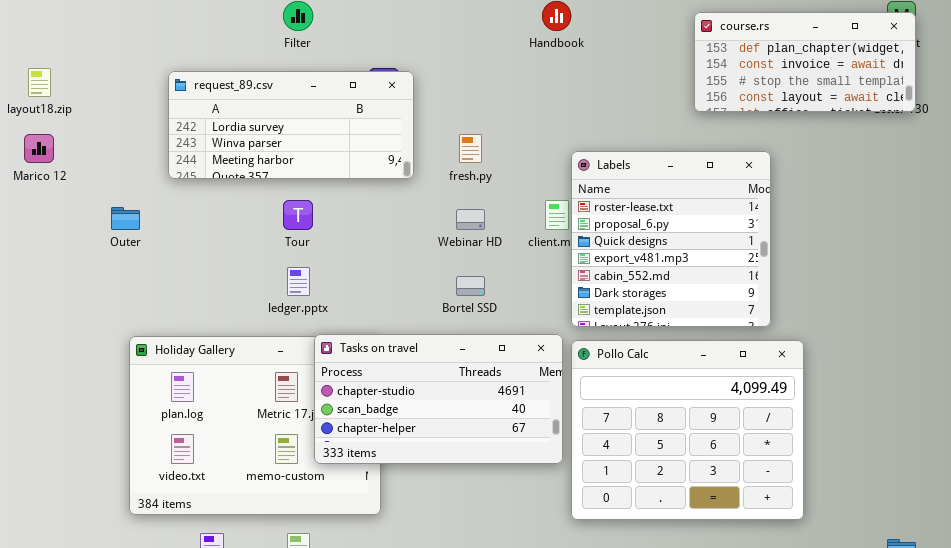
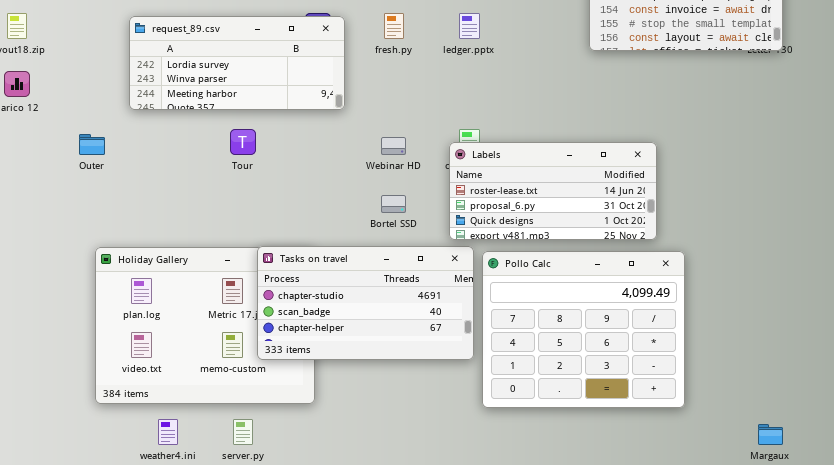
fresh.py: [459,134,482,163] -> [384,13,404,39], moved
Labels: [571,151,771,327] -> [449,142,657,240], resized
ledger.pptx: [287,267,310,296] -> [459,13,480,39], moved

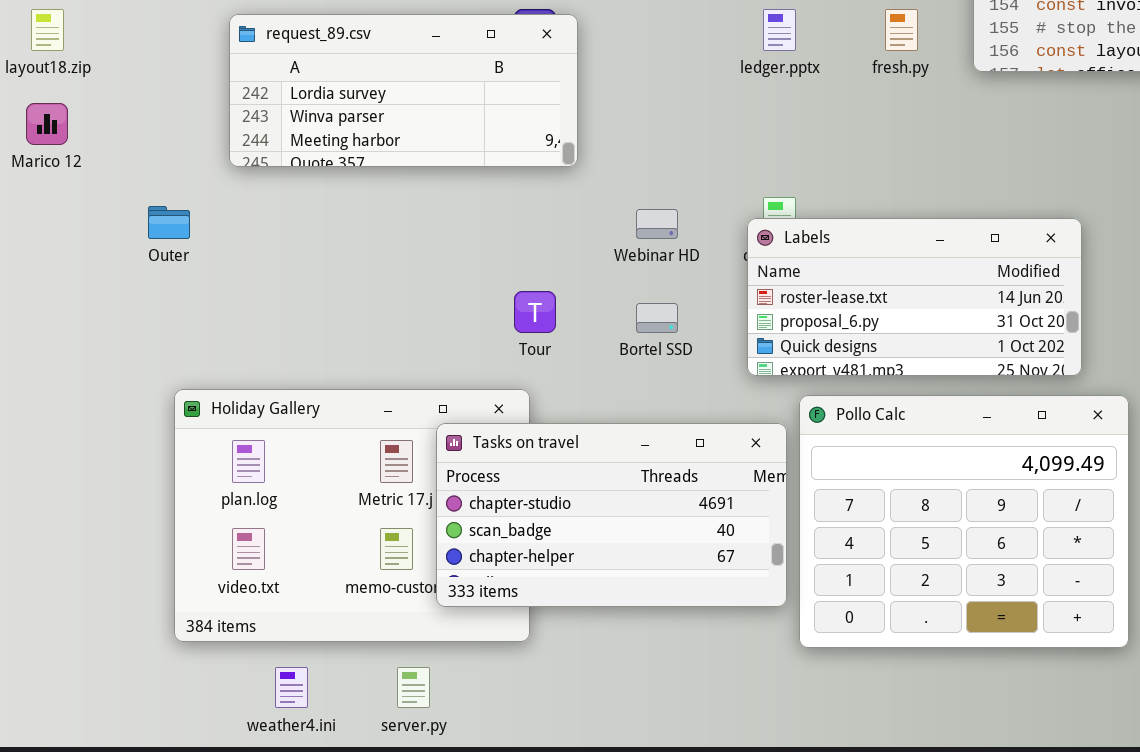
fresh.py: [384,13,404,39] -> [885,9,918,51], moved
Tour: [230,129,256,155] -> [514,291,556,333], moved
Tasks on travel: [257,246,474,360] -> [436,423,787,607], moved

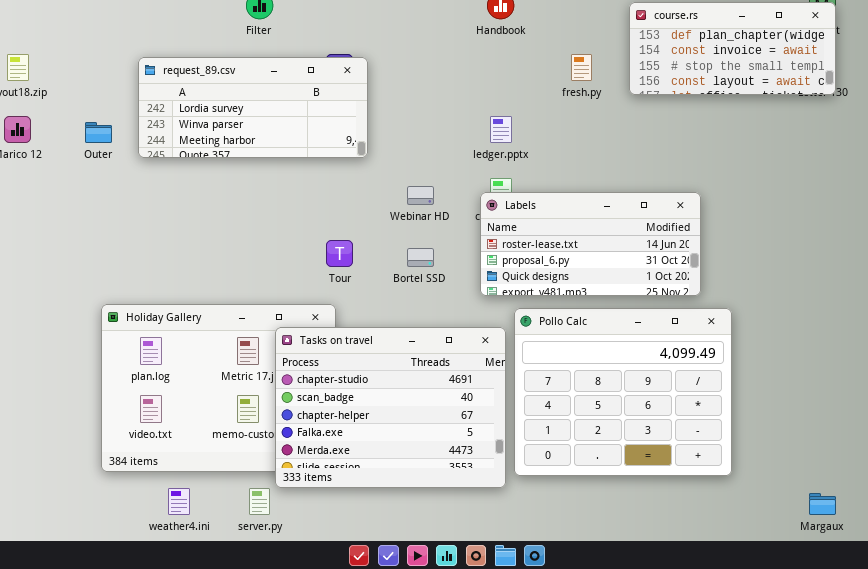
ledger.pptx: [763,9,796,51] -> [490,116,512,143], moved
Outer: [148,206,190,239] -> [85,122,112,143], moved
Tasks on travel: [436,423,787,607] -> [275,327,506,488], resized

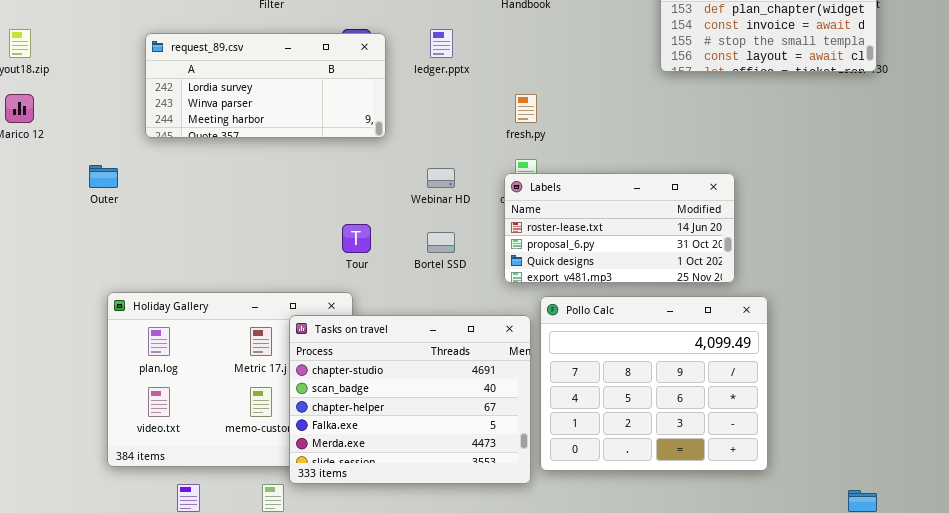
fresh.py: [571,54,592,81] -> [515,94,537,123], moved
ledger.pptx: [490,116,512,143] -> [430,29,453,58], moved
Outer: [85,122,112,143] -> [89,165,118,188], moved

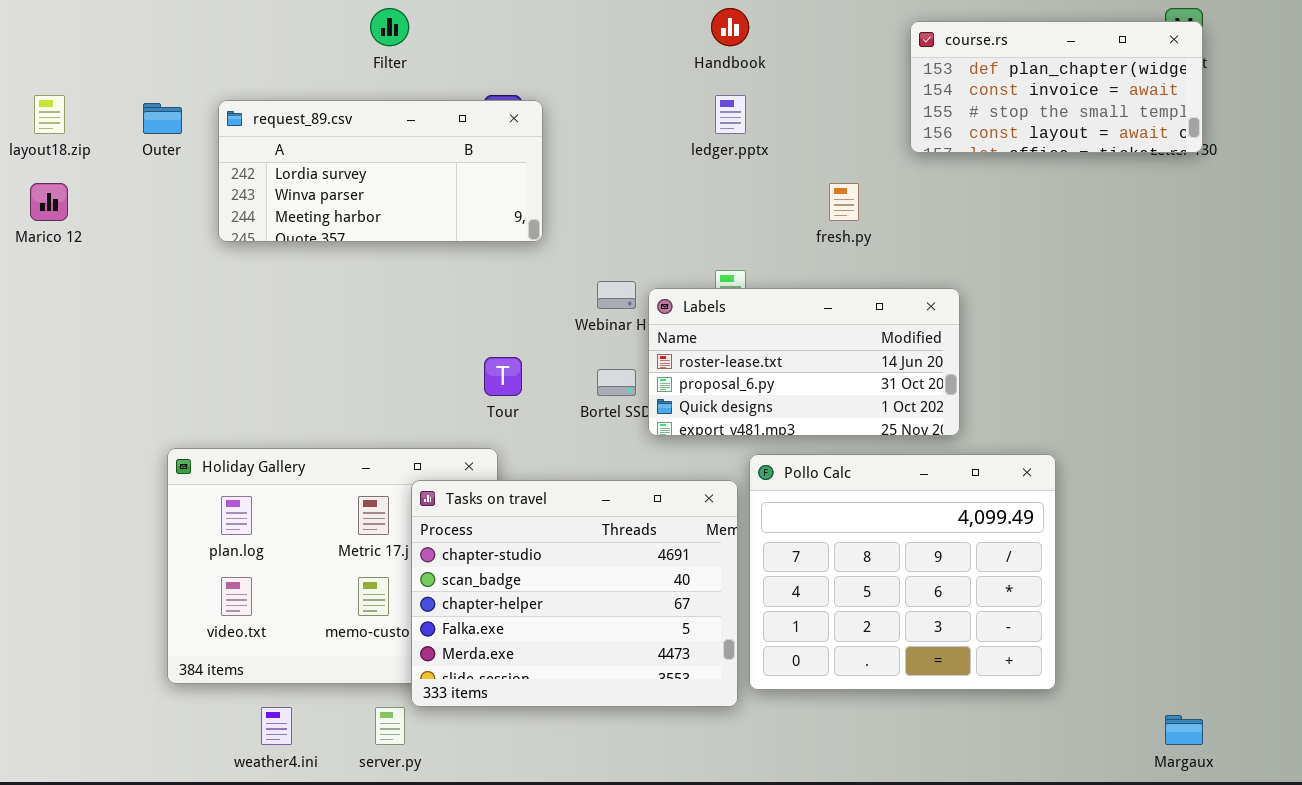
ledger.pptx: [430,29,453,58] -> [715,95,746,134], moved
fresh.py: [515,94,537,123] -> [829,183,859,221], moved
Outer: [89,165,118,188] -> [143,103,182,134], moved
Labels: [504,173,735,283] -> [648,288,960,436], moved

